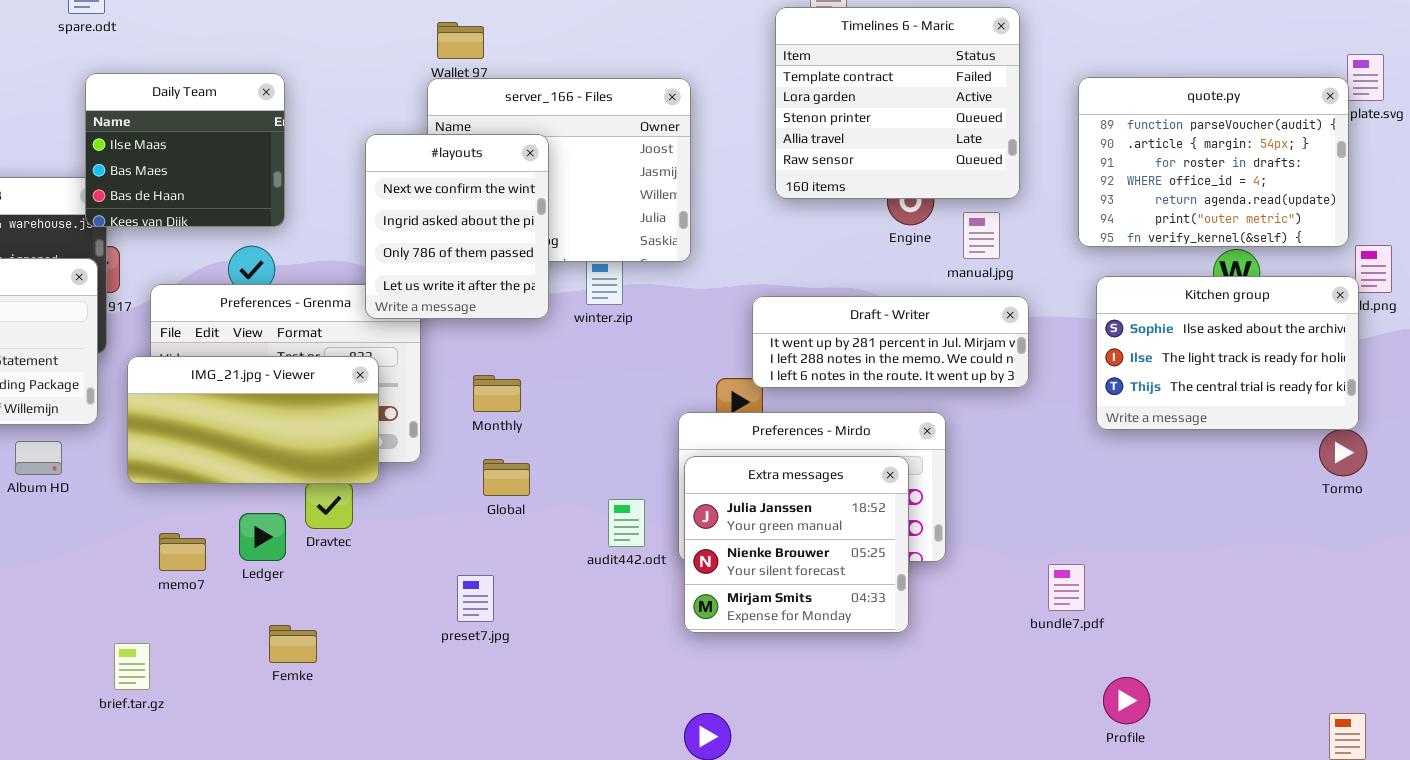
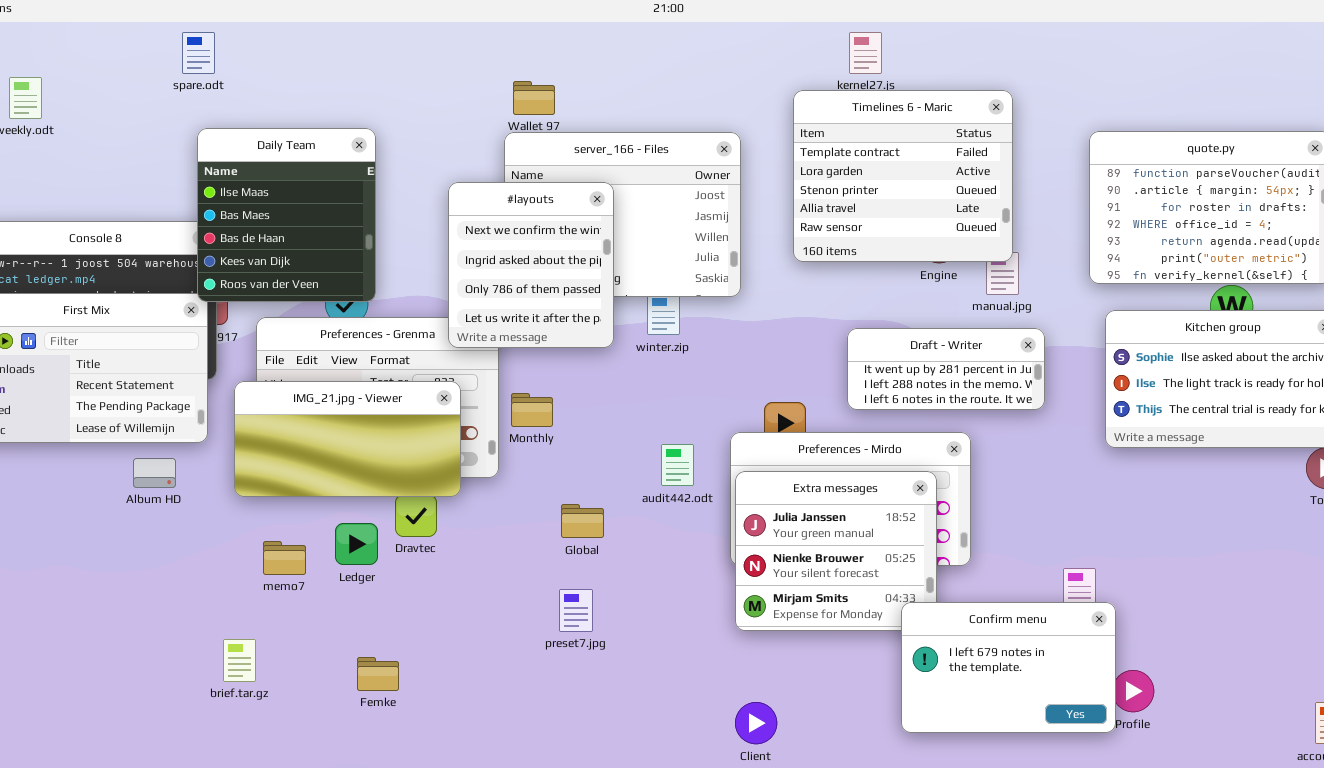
Timelines 6 - Maric: [775,7,1020,199] -> [793,90,1013,262], moved
Daily Team: [85,73,285,227] -> [197,128,376,302], resized
Draft - Writer: [752,296,1029,388] -> [847,328,1045,410], resized
Monthly: [473,375,521,412] -> [511,393,553,427], moved
Global: [483,459,530,496] -> [561,504,604,538], moved
audit442.odt: [608,499,645,547] -> [661,444,694,486], moved
preset7.jpg: [457,575,494,622] -> [559,589,593,632], moved
Confirm menu: none -> [901,602,1116,733], opened
Femke: [269,625,317,663] -> [357,657,399,691], moved

